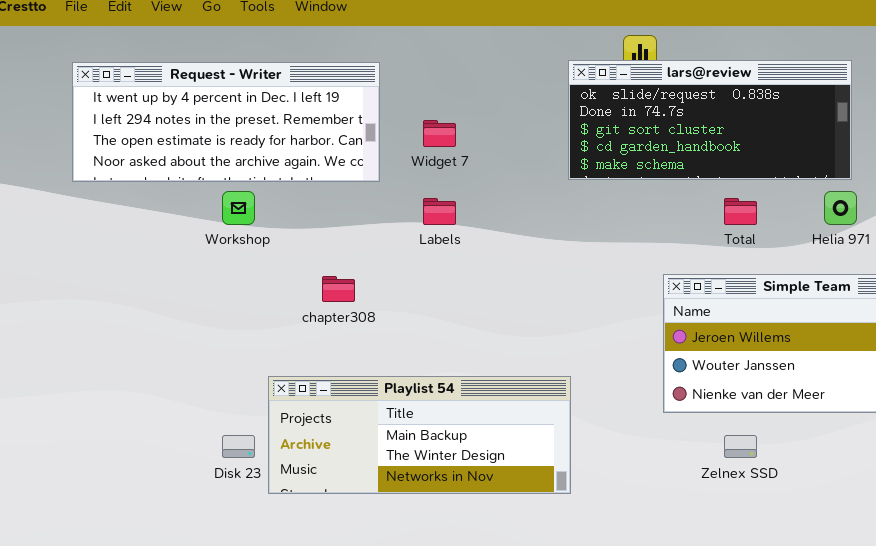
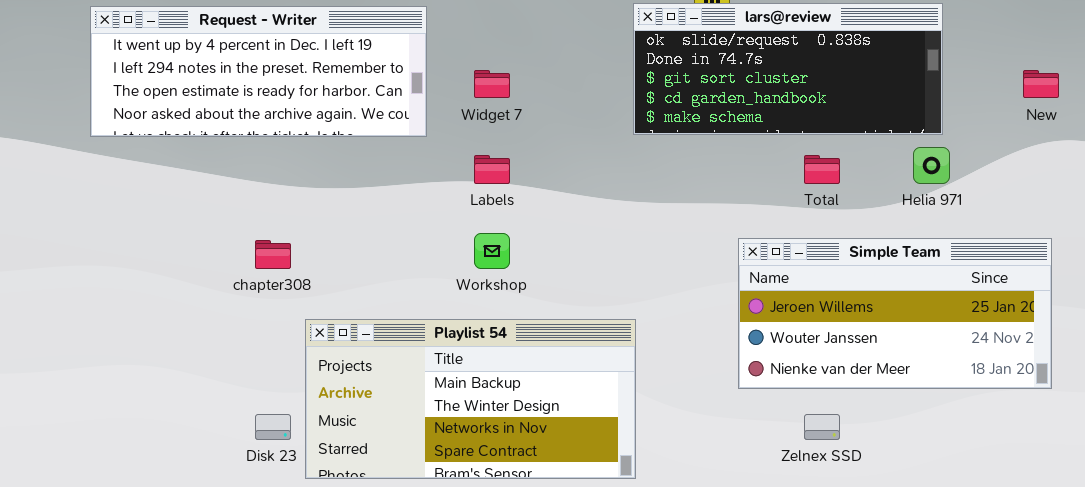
Workshop: [222,191,255,225] -> [474,233,510,269], moved
chapter308: [322,276,355,302] -> [255,240,291,269], moved
Playlist 54: [268,376,571,494] -> [305,319,636,479], resized

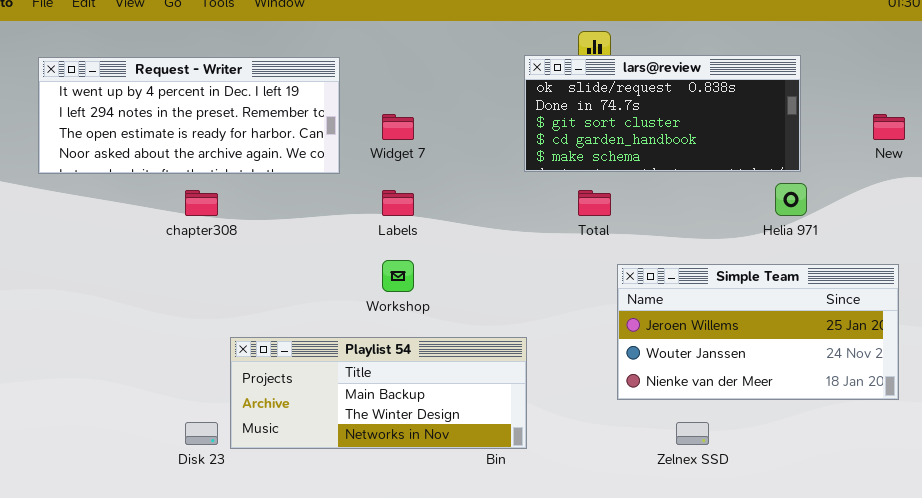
Total: [804,155,840,184] -> [578,190,611,216], moved
chapter308: [255,240,291,269] -> [185,190,218,216], moved
Playlist 54: [305,319,636,479] -> [230,337,527,449], resized

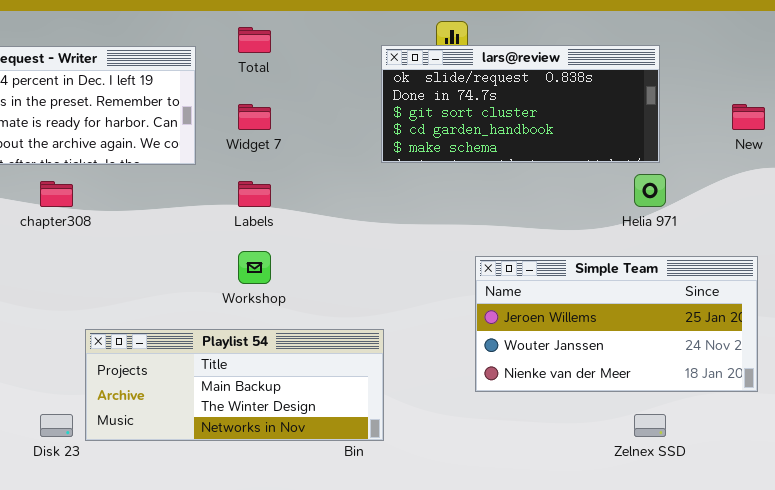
Total: [578,190,611,216] -> [238,27,271,53], moved
Zelnex SSD: [676,422,709,445] -> [634,414,666,437], moved

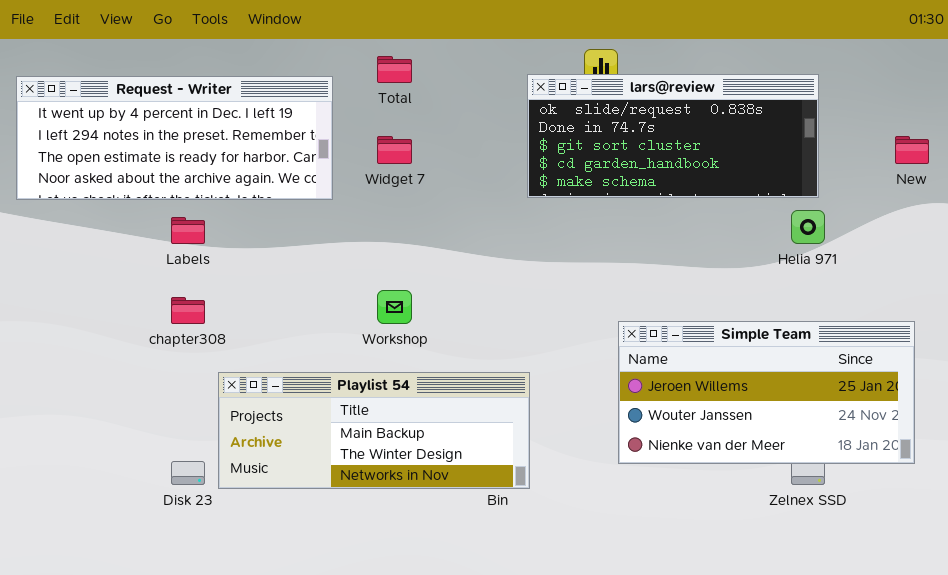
chapter308: [40,181,73,207] -> [171,297,205,324], moved
Labels: [238,181,271,207] -> [171,217,205,244], moved
Simple Team: [475,256,758,392] -> [618,321,915,464], moved

